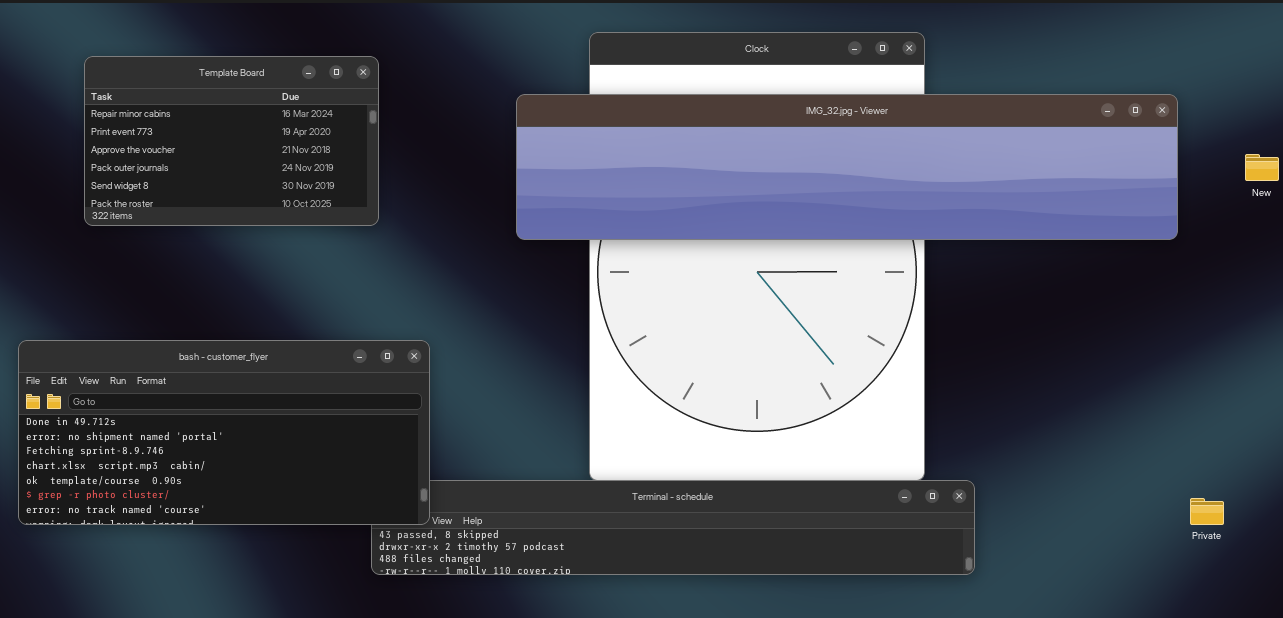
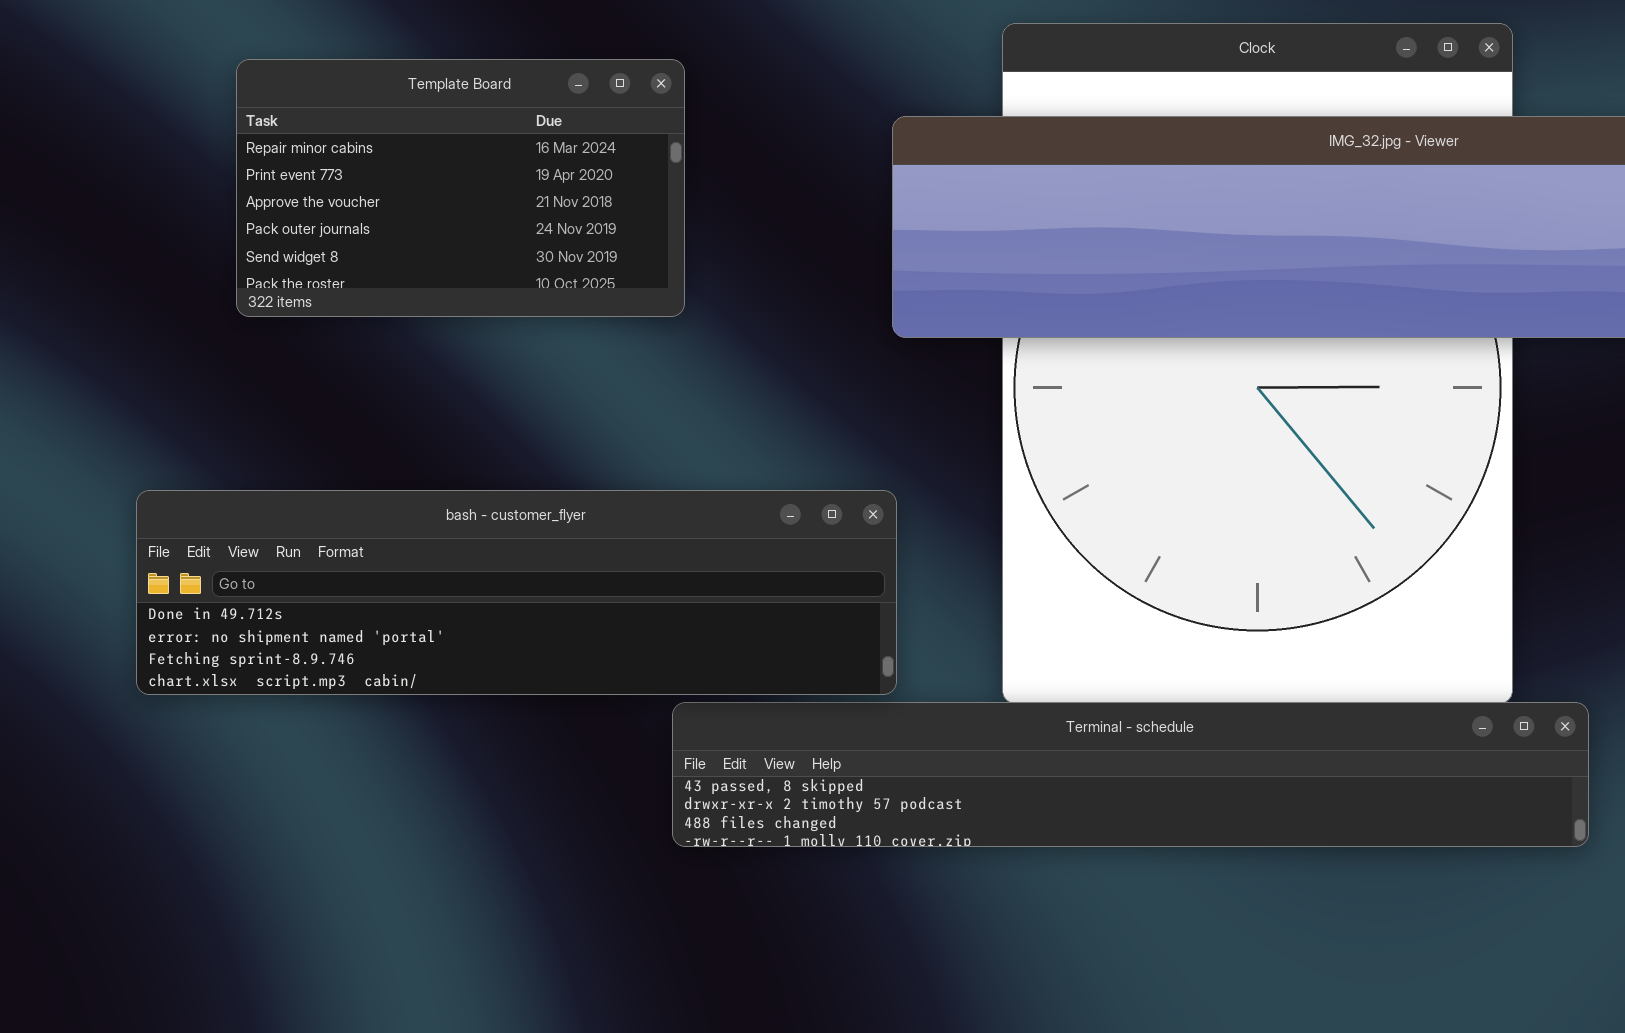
bash - customer_flyer: [18,340,430,525] -> [136,490,897,695], resized

